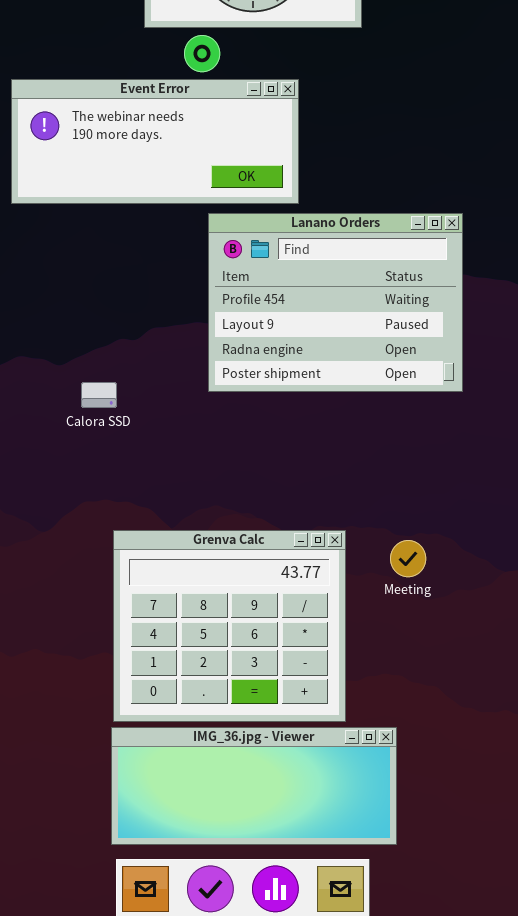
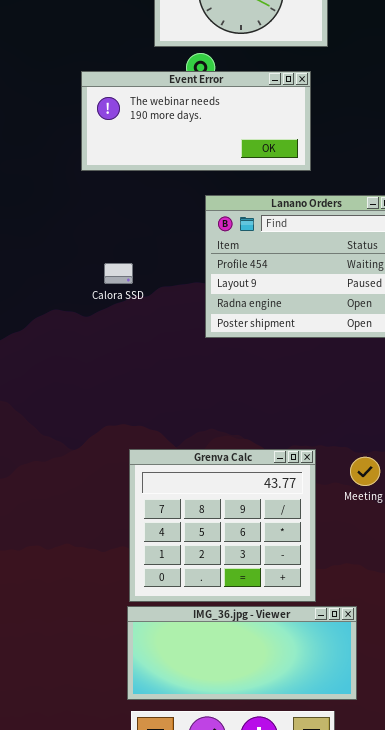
Event Error: [11,79,299,204] -> [81,71,311,171], moved
Calora SSD: [81,382,117,408] -> [104,263,133,284], moved

